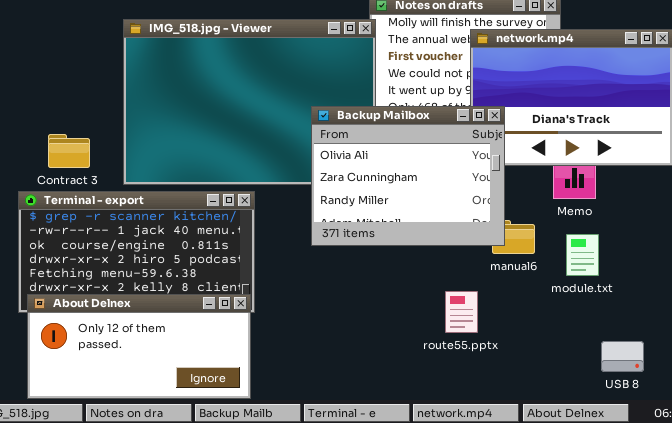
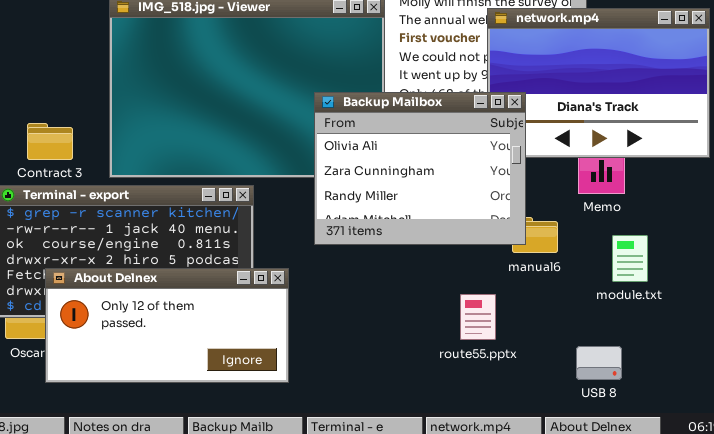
module.txt: [566,234,599,276] -> [612,235,648,282], moved
About Delnex: [27,294,251,399] -> [45,268,289,383], moved
USB 8: [601,341,644,372] -> [576,346,622,380], moved

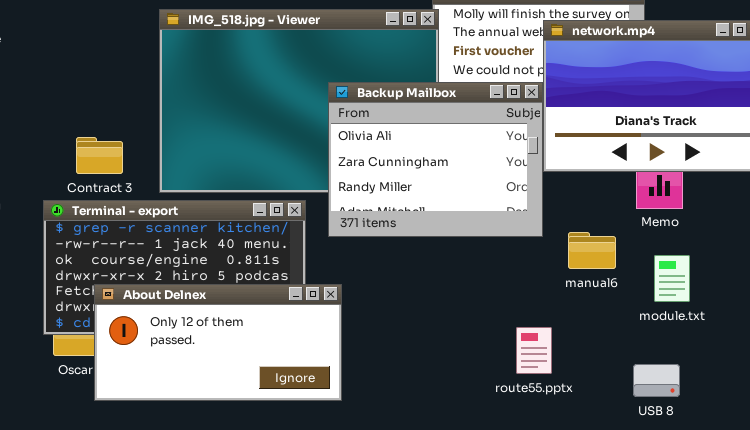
Backup Mailbox: [314,92,526,245] -> [328,82,543,237], moved
module.txt: [612,235,648,282] -> [654,255,690,302], moved
route55.pptx: [460,294,496,340] -> [516,327,552,374], moved

